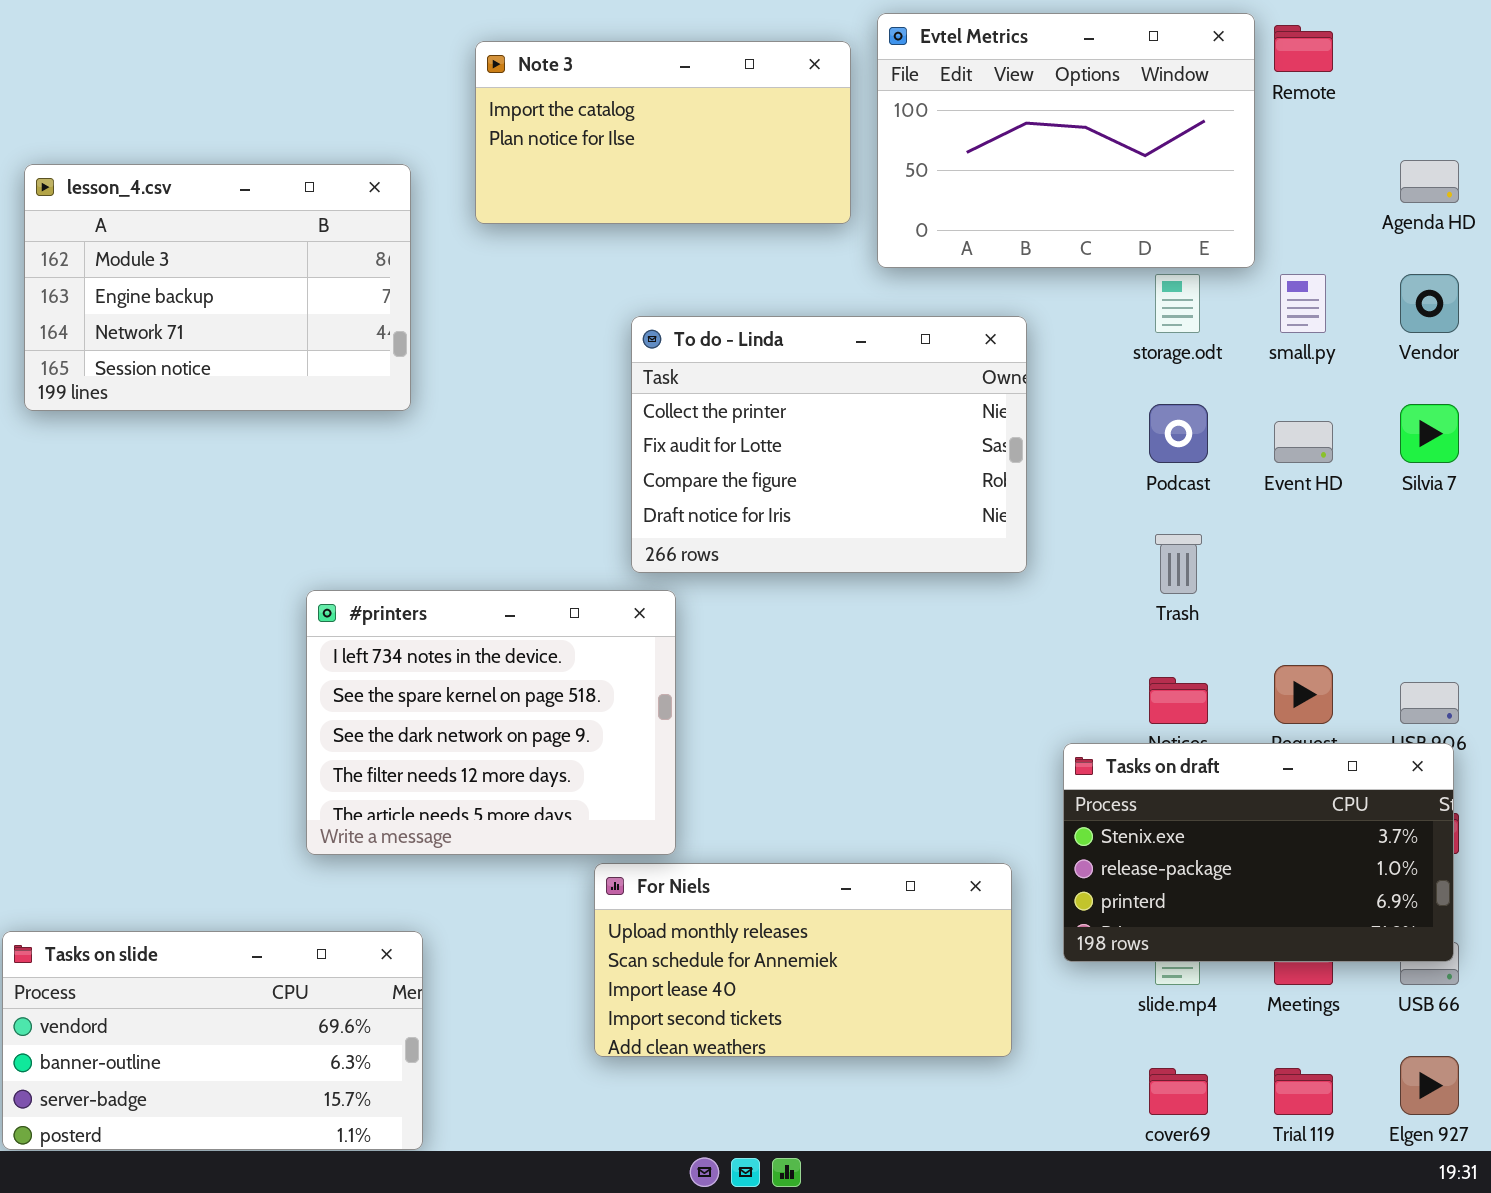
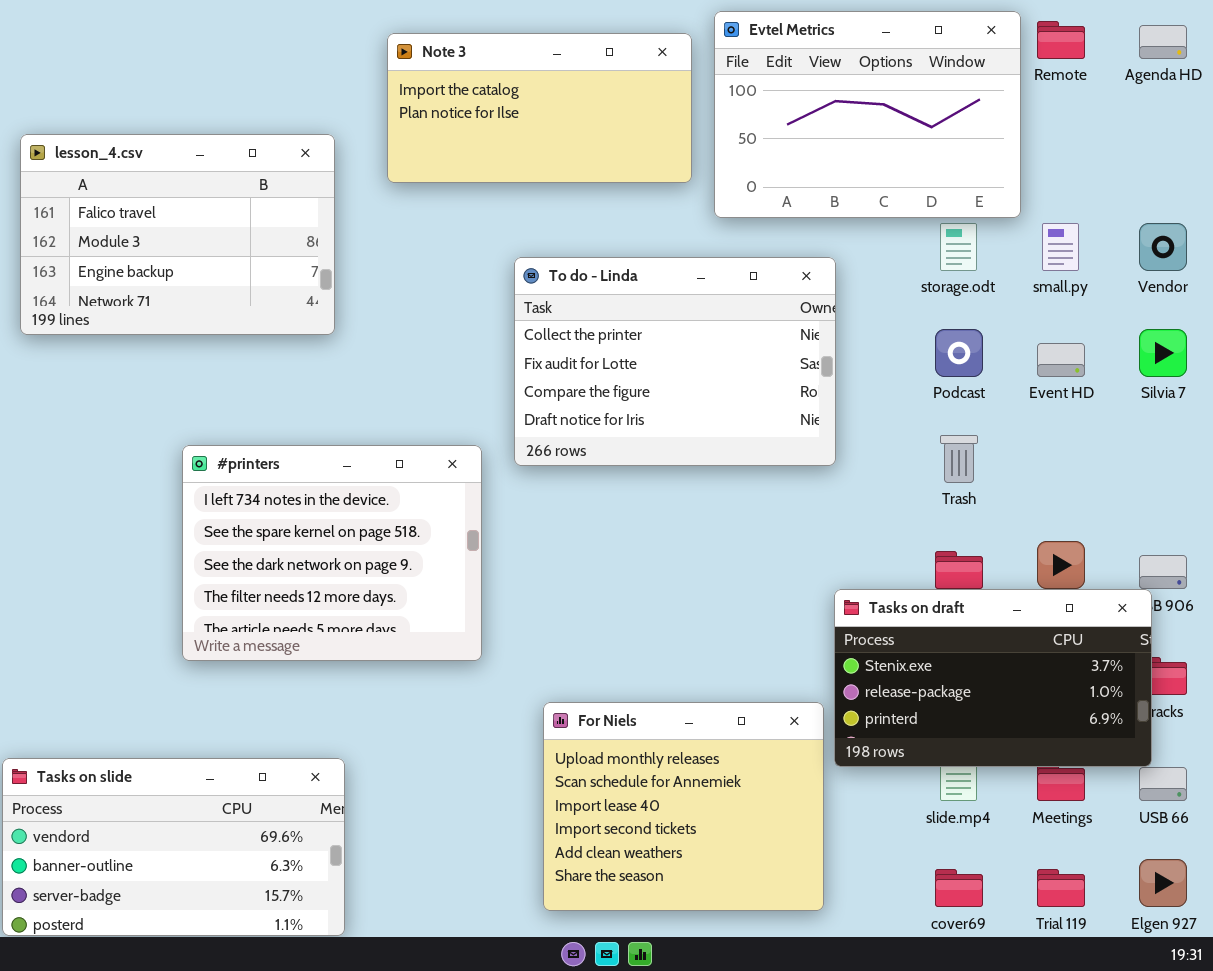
Agenda HD: [1400,160,1459,203] -> [1139,25,1187,59], moved
lesson_4.csv: [24,164,411,411] -> [20,134,335,335], scrolled up 1 row
#printers: [306,590,676,855] -> [182,445,482,661], moved
Tasks on draft: [1063,743,1454,962] -> [834,589,1152,767], moved
For Niels: [594,863,1012,1057] -> [543,702,824,911], resized

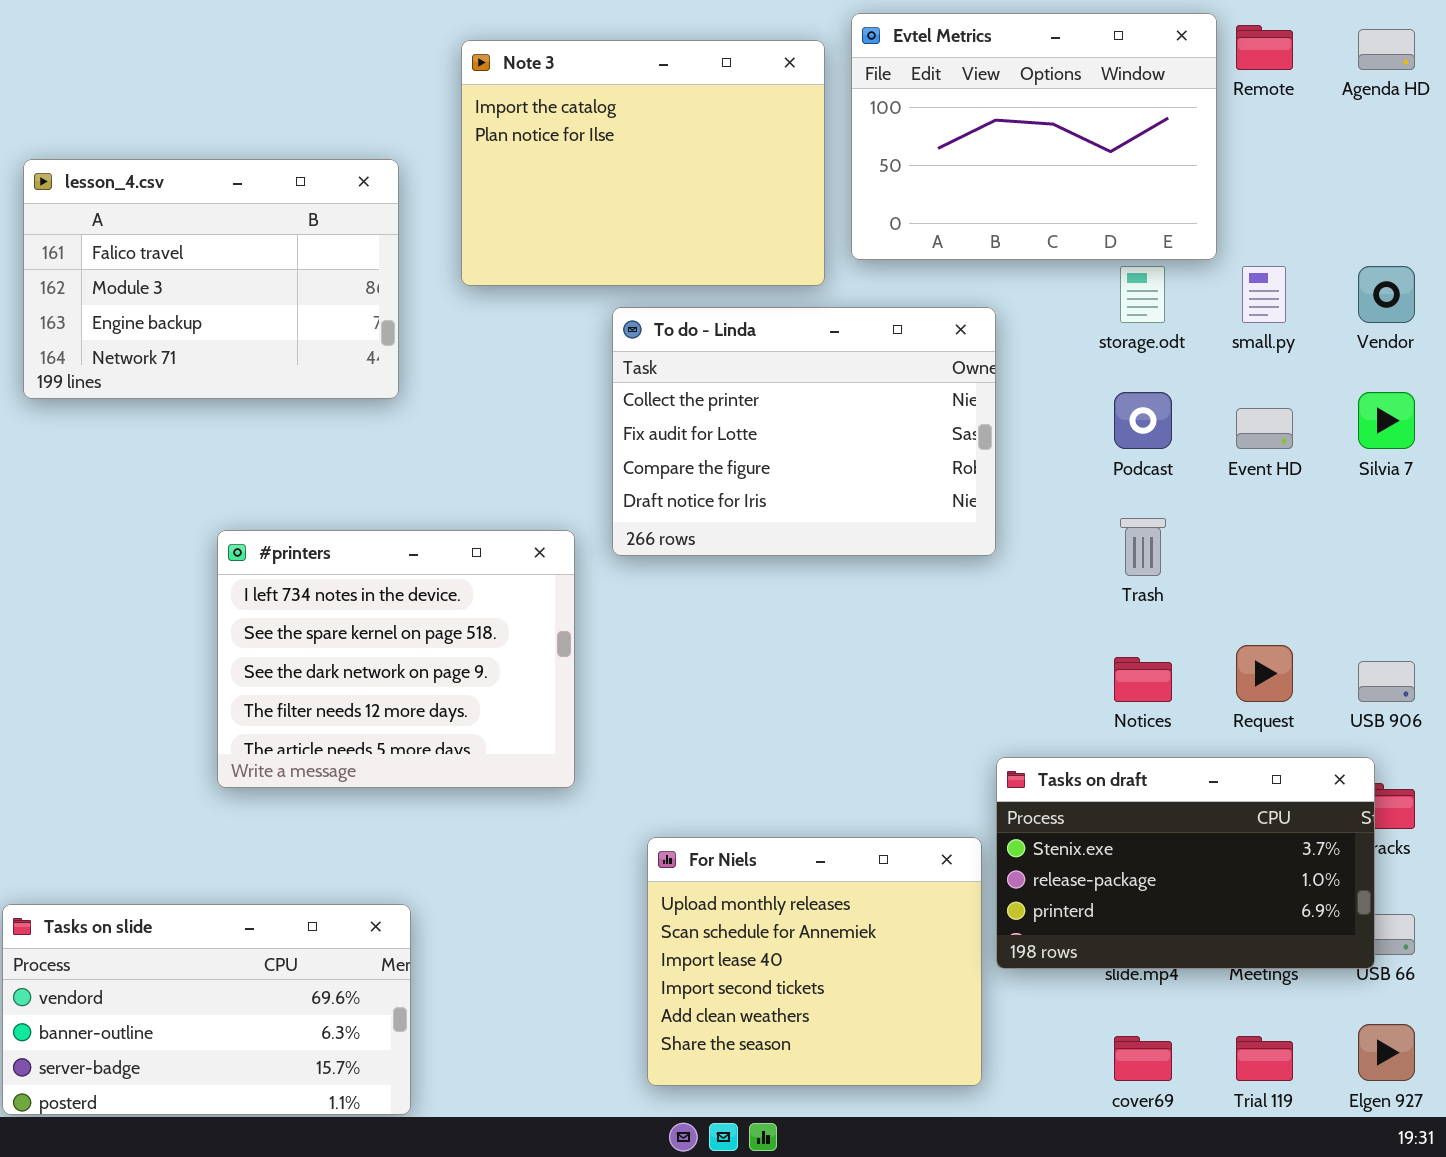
Note 3: [387,33,692,183] -> [461,40,825,286], resized
Tasks on draft: [834,589,1152,767] -> [996,757,1375,969], moved

